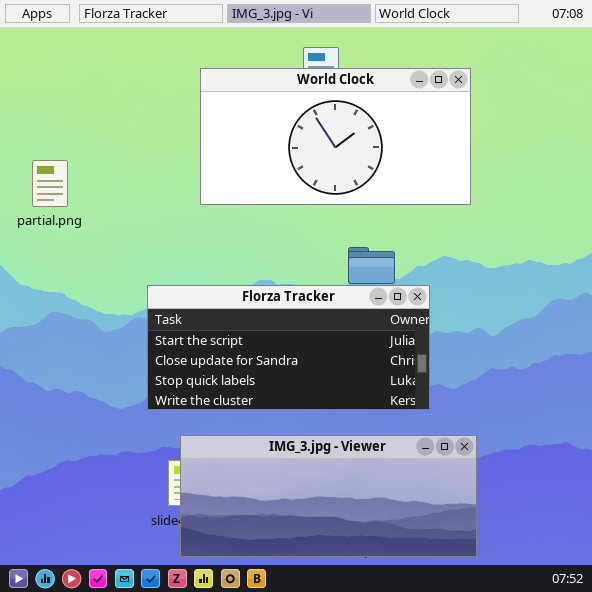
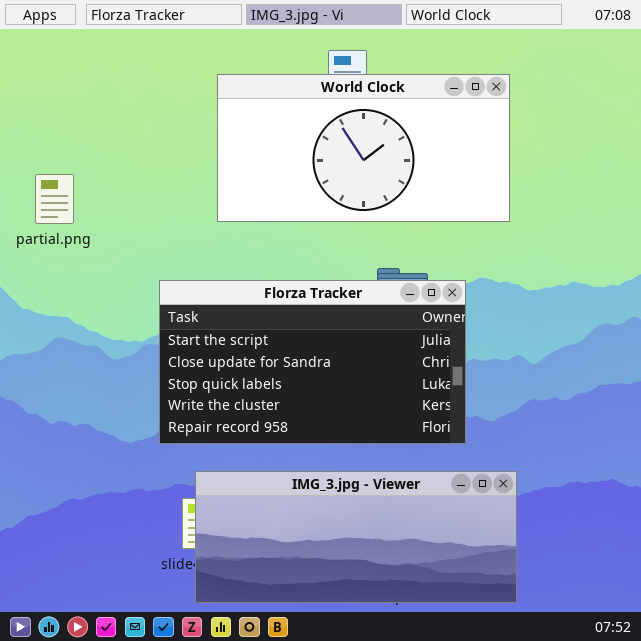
Florza Tracker: [147,285,430,410] -> [159,280,466,444], resized

